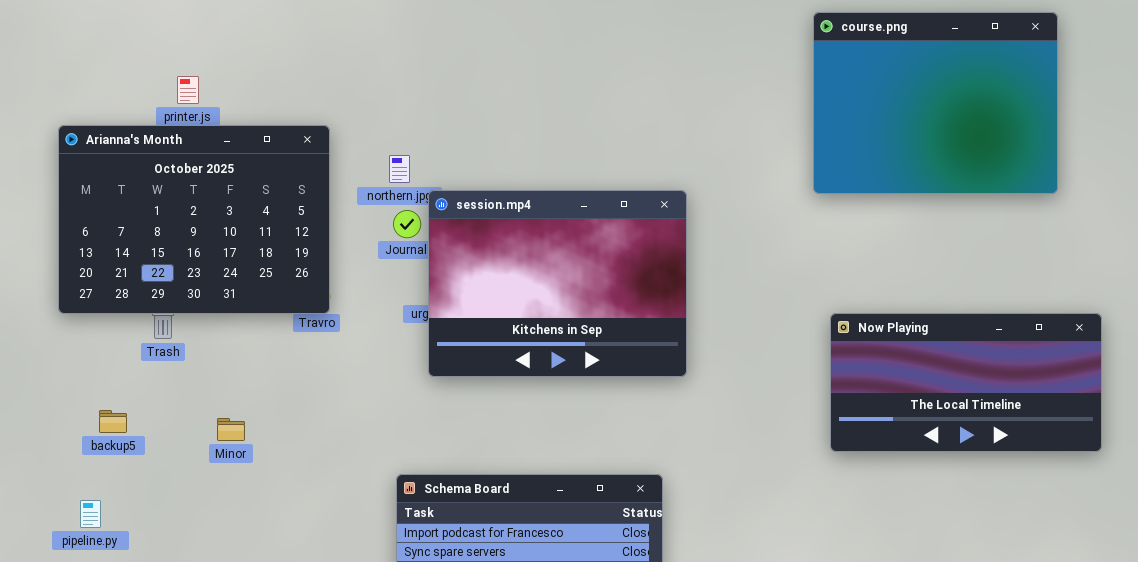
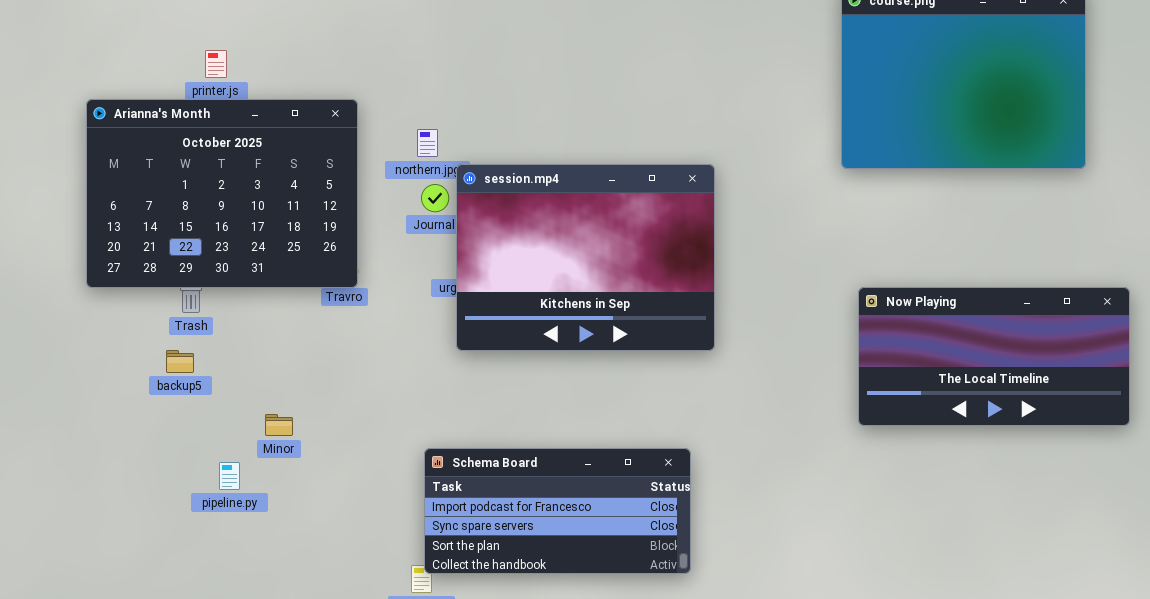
backup5: [99,410,127,433] -> [166,350,194,373], moved
Minor: [217,418,245,441] -> [265,414,293,436], moved
pipeline.py: [80,500,101,528] -> [219,462,240,490], moved

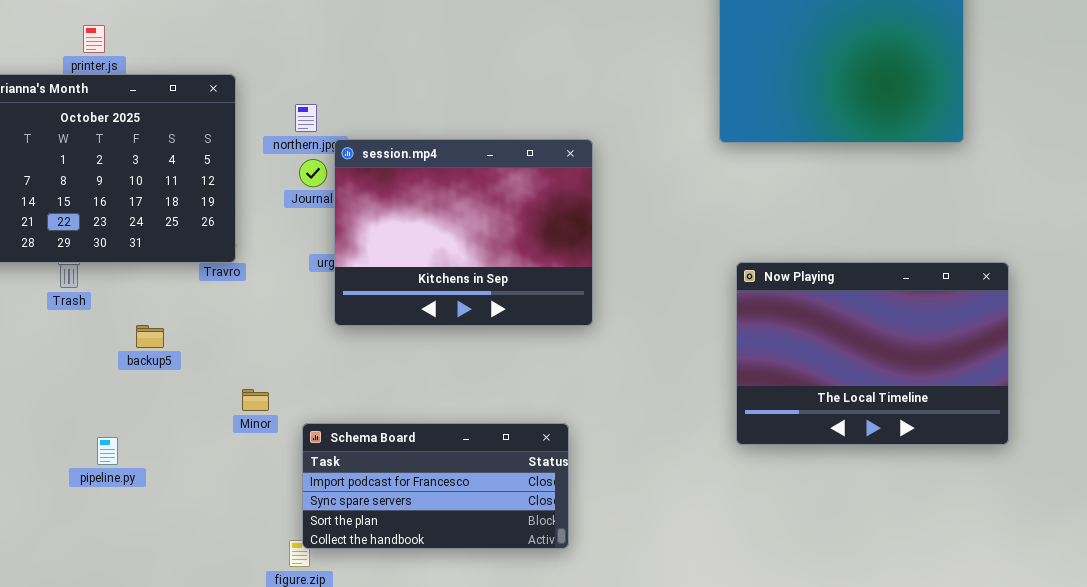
Now Playing: [858,287,1130,426] -> [736,262,1009,445], resized
backup5: [166,350,194,373] -> [136,325,164,348], moved
Minor: [265,414,293,436] -> [242,389,269,411], moved

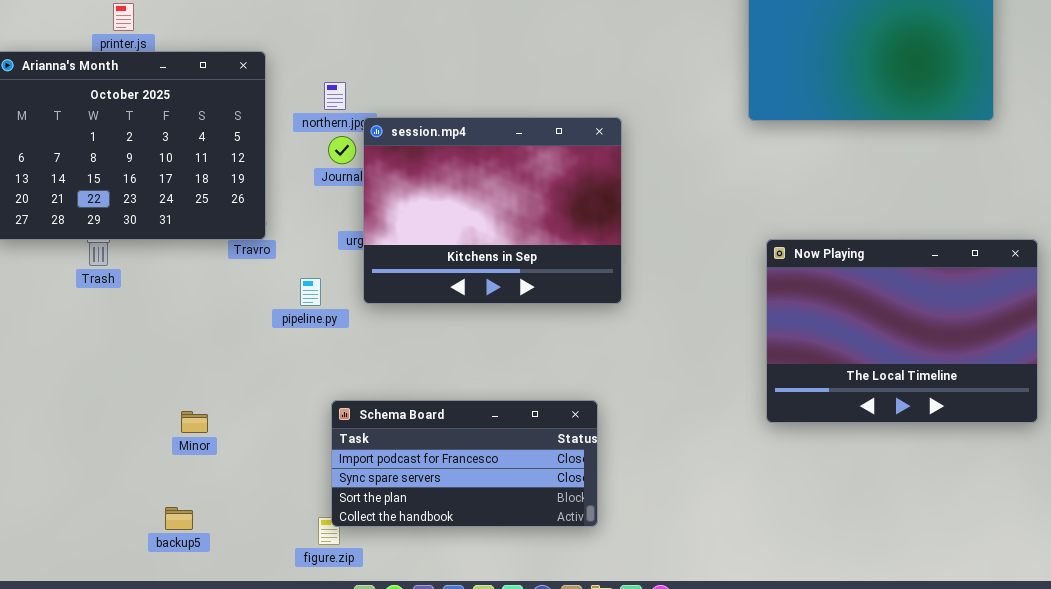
backup5: [136,325,164,348] -> [165,507,193,530], moved
Minor: [242,389,269,411] -> [181,411,208,433], moved
pipeline.py: [97,437,118,465] -> [300,278,321,306], moved

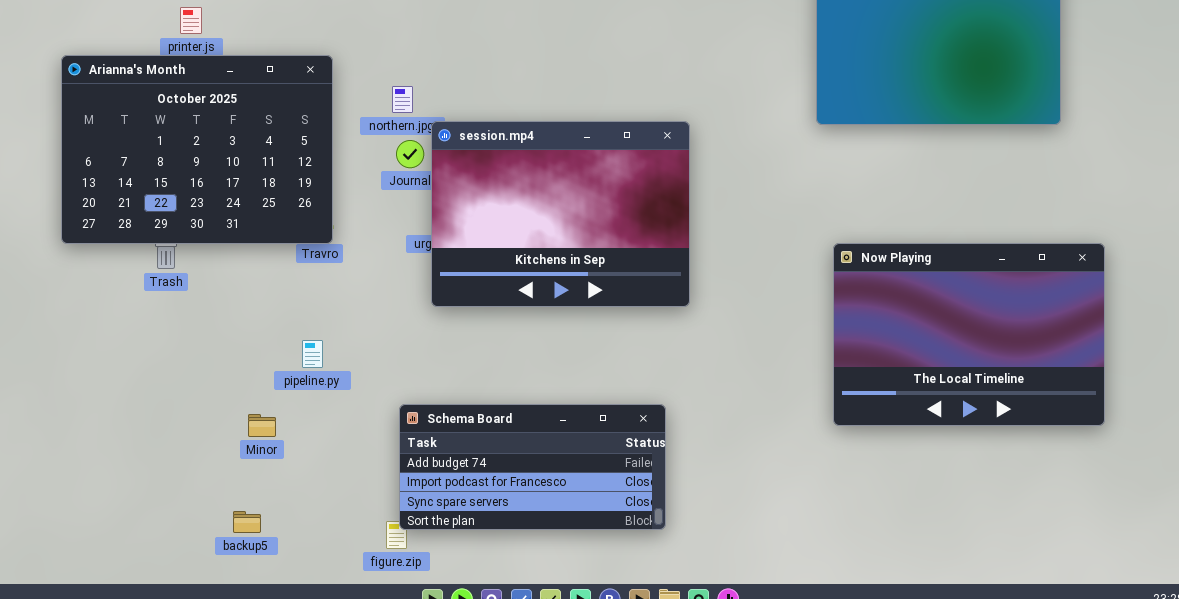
pipeline.py: [300,278,321,306] -> [302,340,323,368], moved
Schema Board: [331,400,598,527] -> [399,404,666,530], scrolled up 1 row

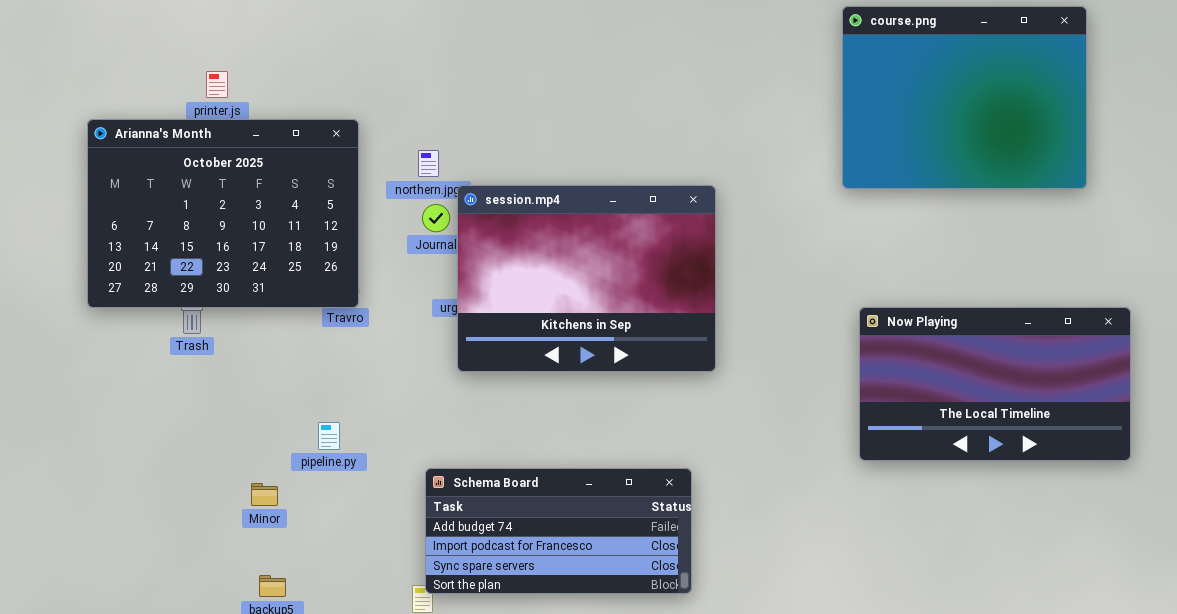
Now Playing: [833,243,1105,426] -> [859,307,1131,461], resized
pipeline.py: [302,340,323,368] -> [318,422,340,450], moved
Minor: [248,414,276,437] -> [251,483,278,506], moved

